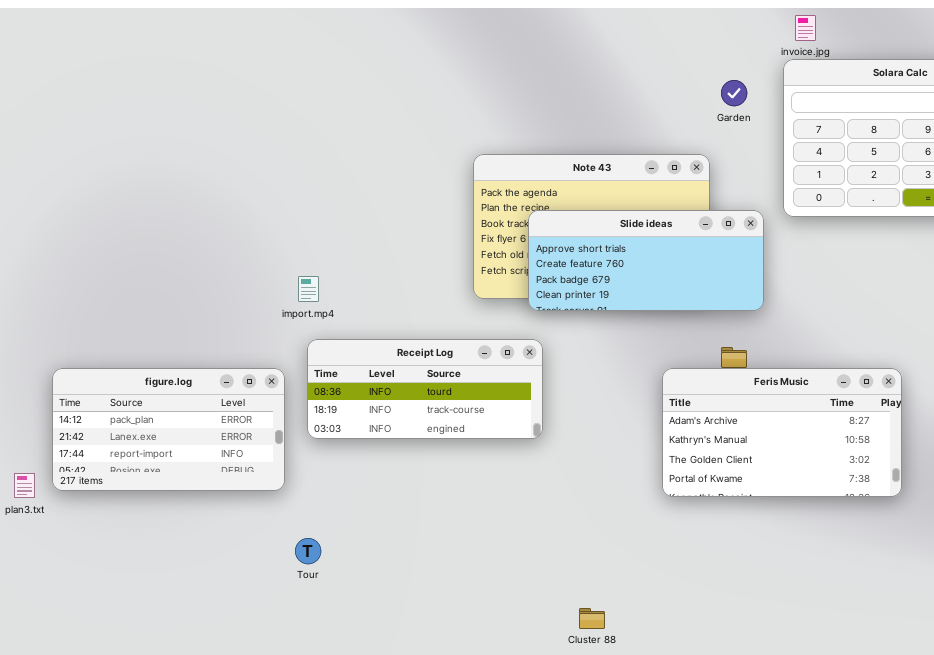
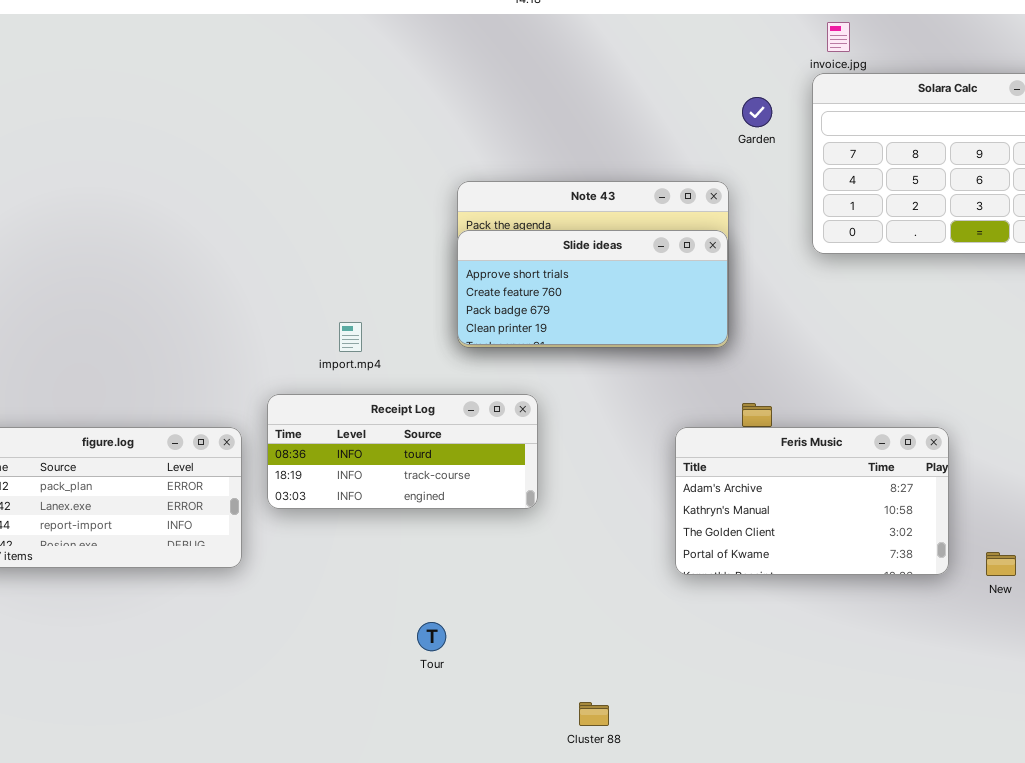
Slide ideas: [528,210,764,311] -> [457,230,728,345], moved
import.mp4: [298,276,319,302] -> [339,322,362,352], moved
Tour: [295,538,321,564] -> [417,622,446,651], moved

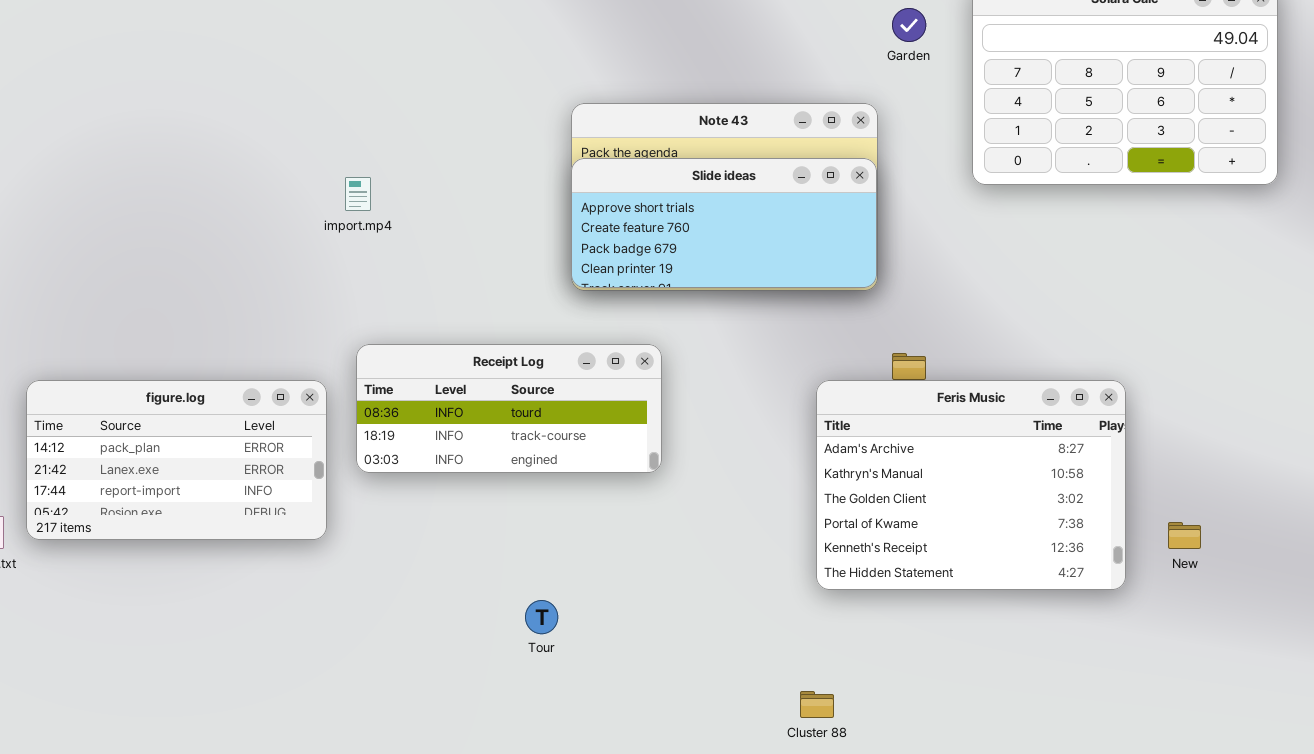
import.mp4: [339,322,362,352] -> [345,177,371,211], moved
Feris Music: [675,427,949,575] -> [816,380,1126,590], resized
Cluster 88: [579,702,609,726] -> [800,691,834,718], moved

